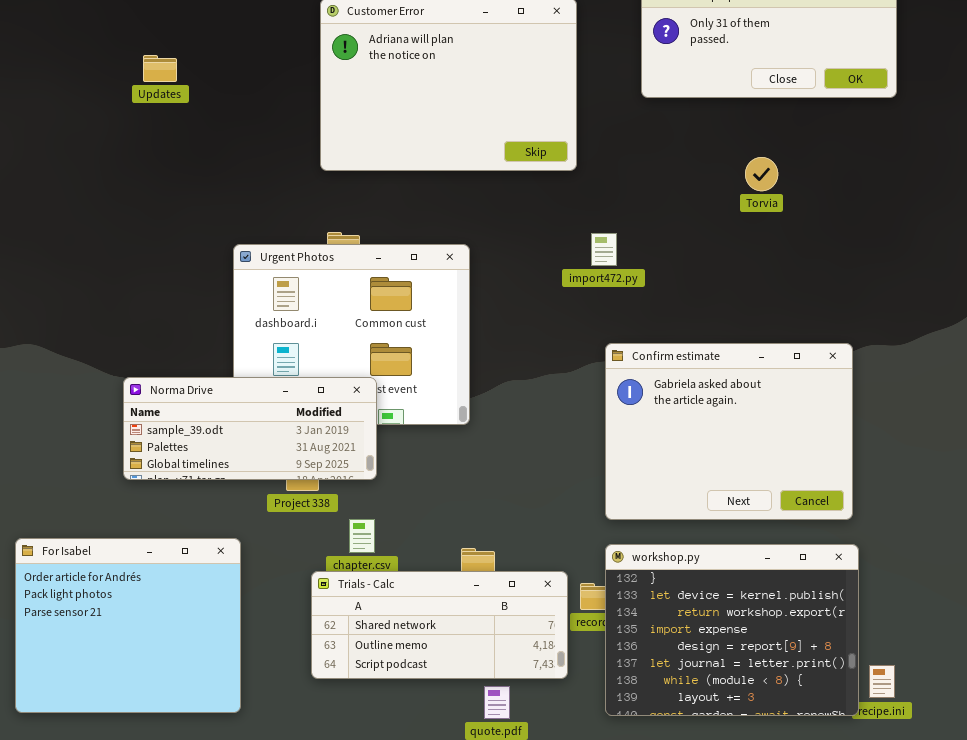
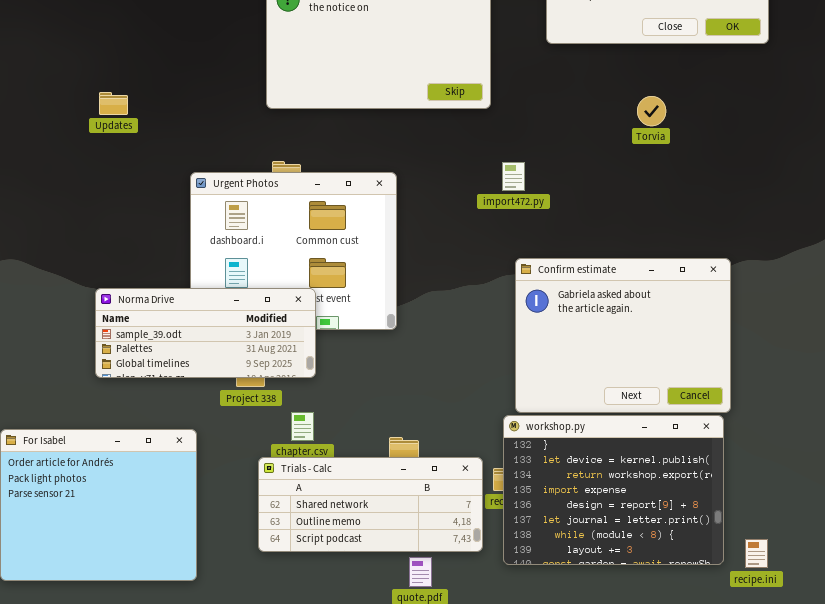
Updates: [143,55,177,82] -> [99,92,128,115], moved
workshop.py: [605,544,859,716] -> [503,415,724,565], moved

